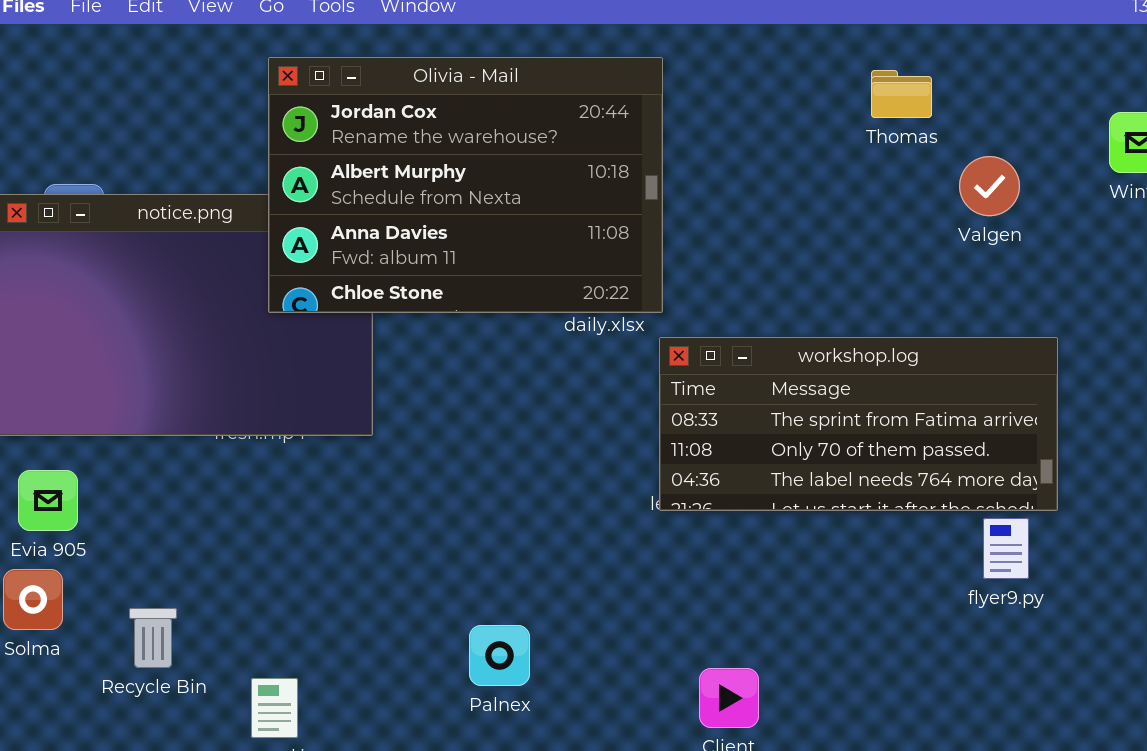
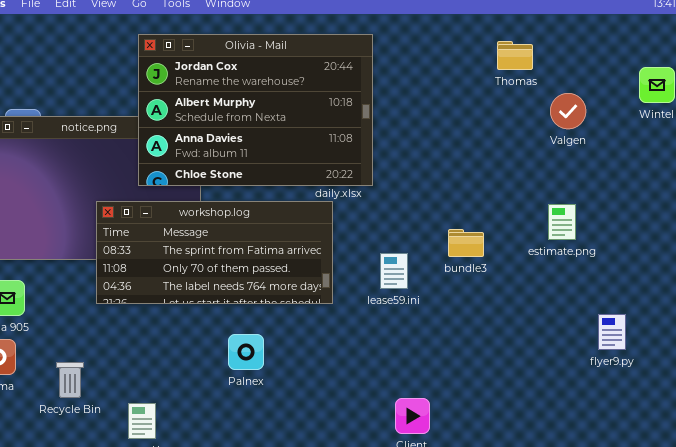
workshop.log: [659,337,1058,511] -> [96,201,333,304], moved
flyer9.py: [983,518,1029,579] -> [598,314,626,350], moved
Palnex: [469,625,530,686] -> [228,334,264,370], moved

